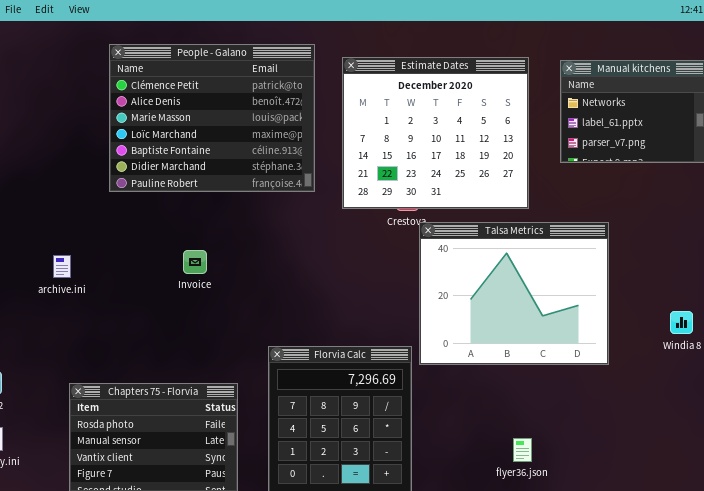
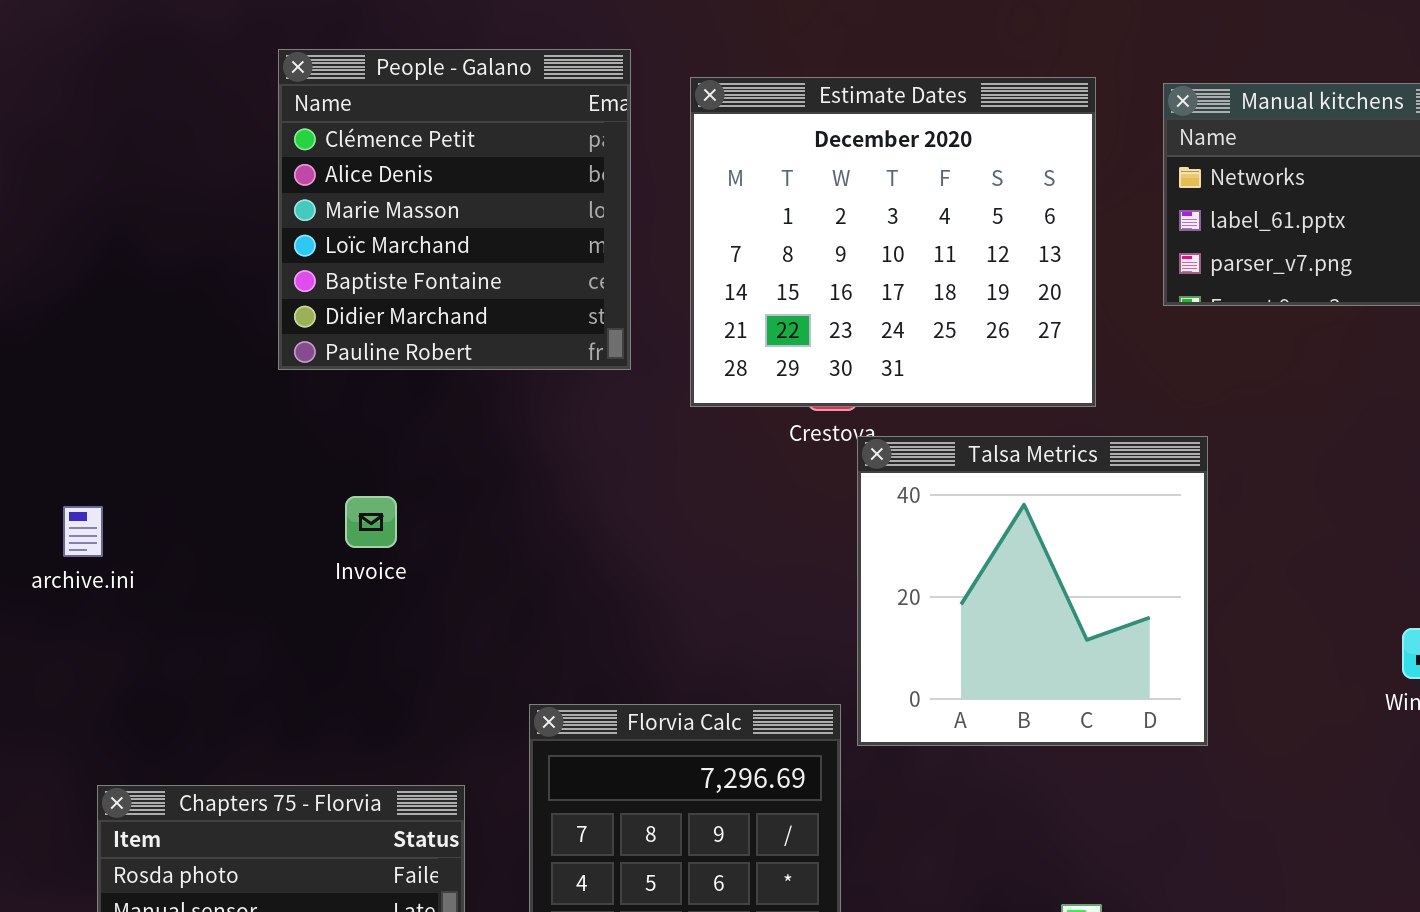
People - Galano: [109,44,315,192] -> [278,49,631,370], resized
Talsa Metrics: [419,222,609,365] -> [857,436,1208,746], resized

